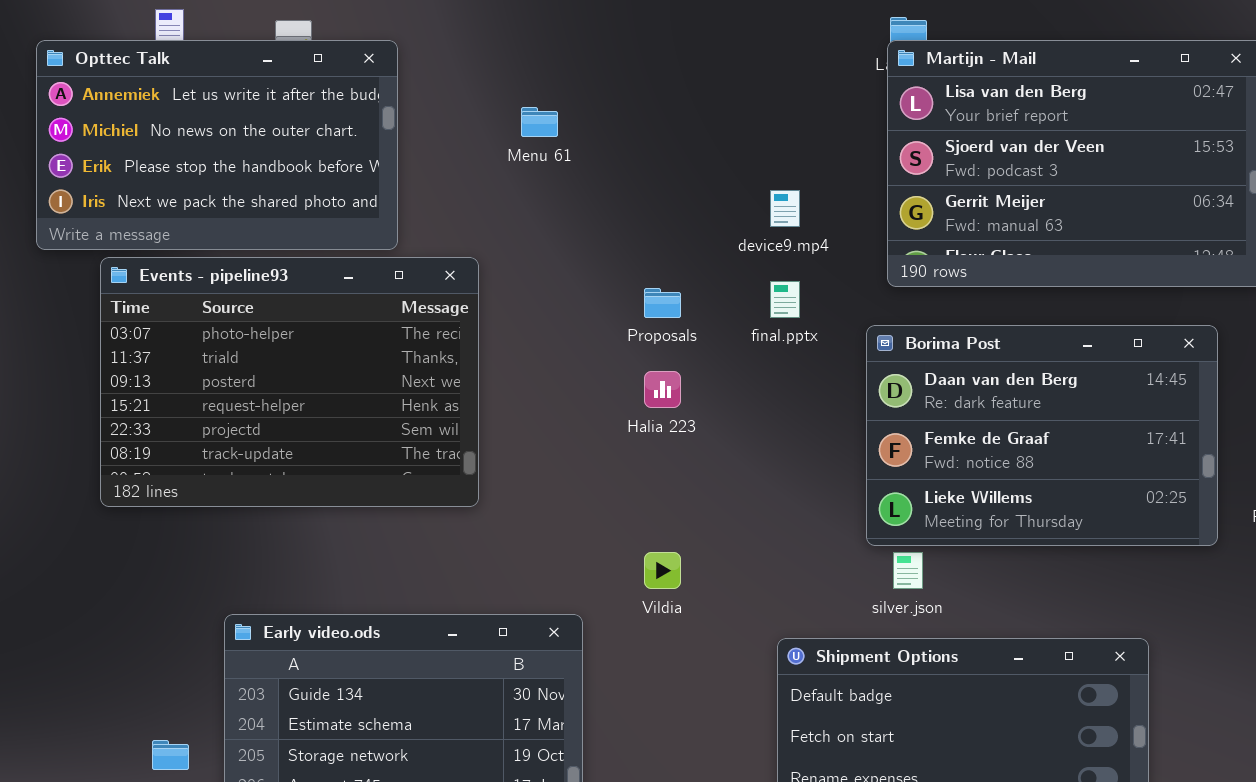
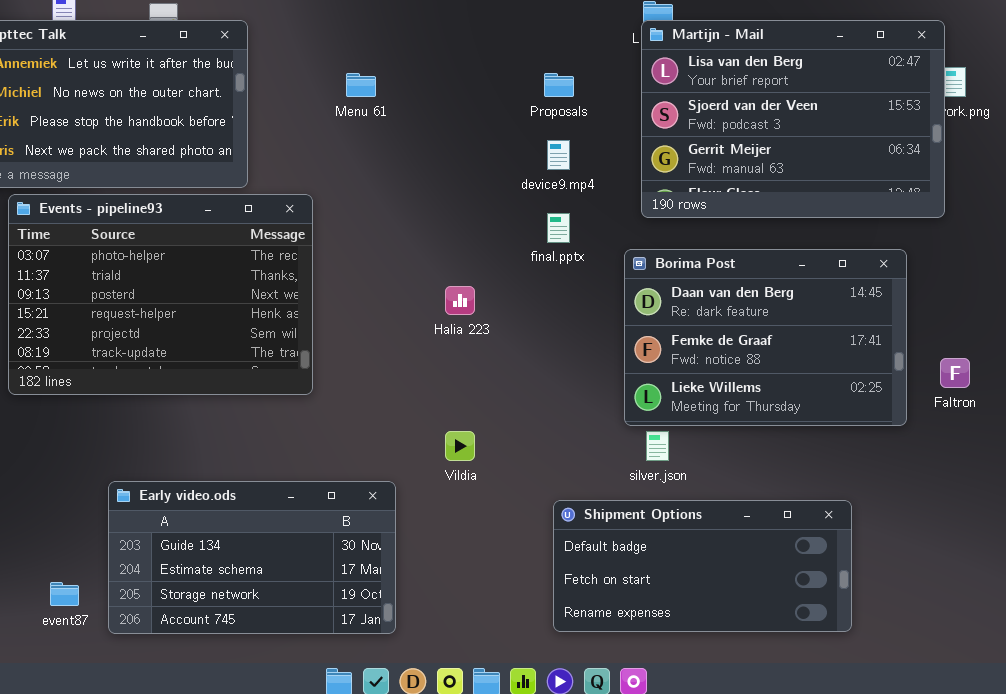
Proposals: [644,288,681,318] -> [544,73,574,97], moved

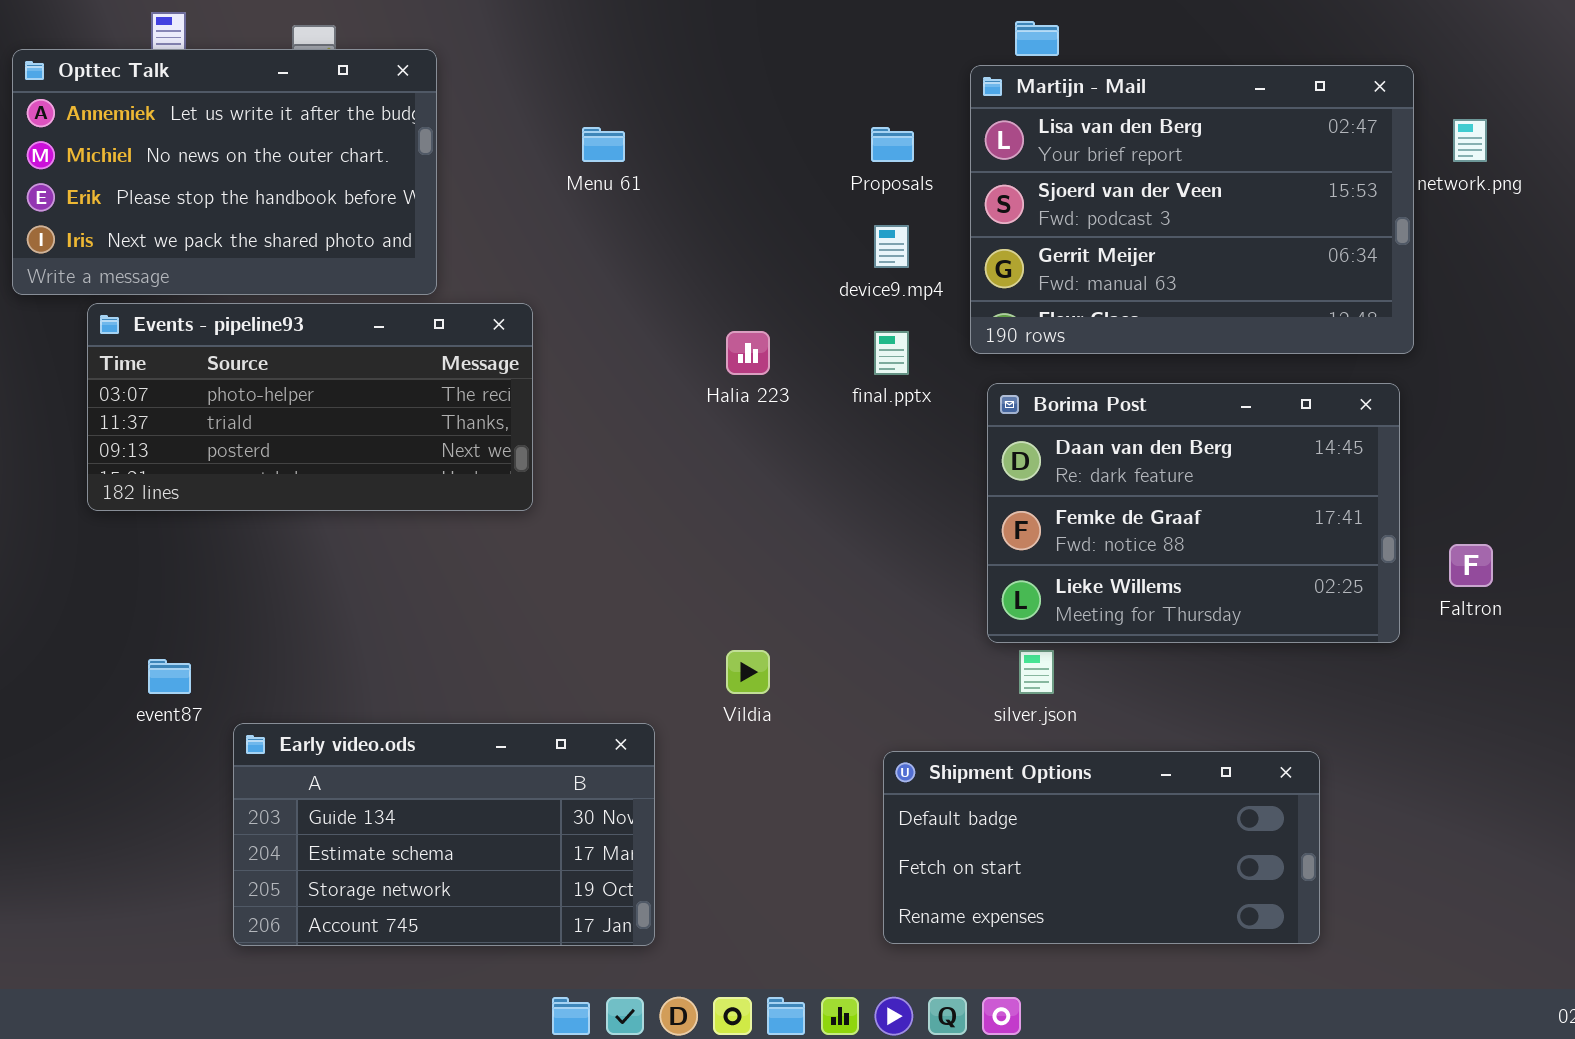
Martijn - Mail: [641,20,945,218] -> [970,65,1414,354], moved
Events - pipeline93: [8,194,313,395] -> [87,303,533,511], resized
Halia 223: [445,286,475,315] -> [726,331,770,375], moved
event87: [50,582,79,606] -> [148,659,191,694], moved

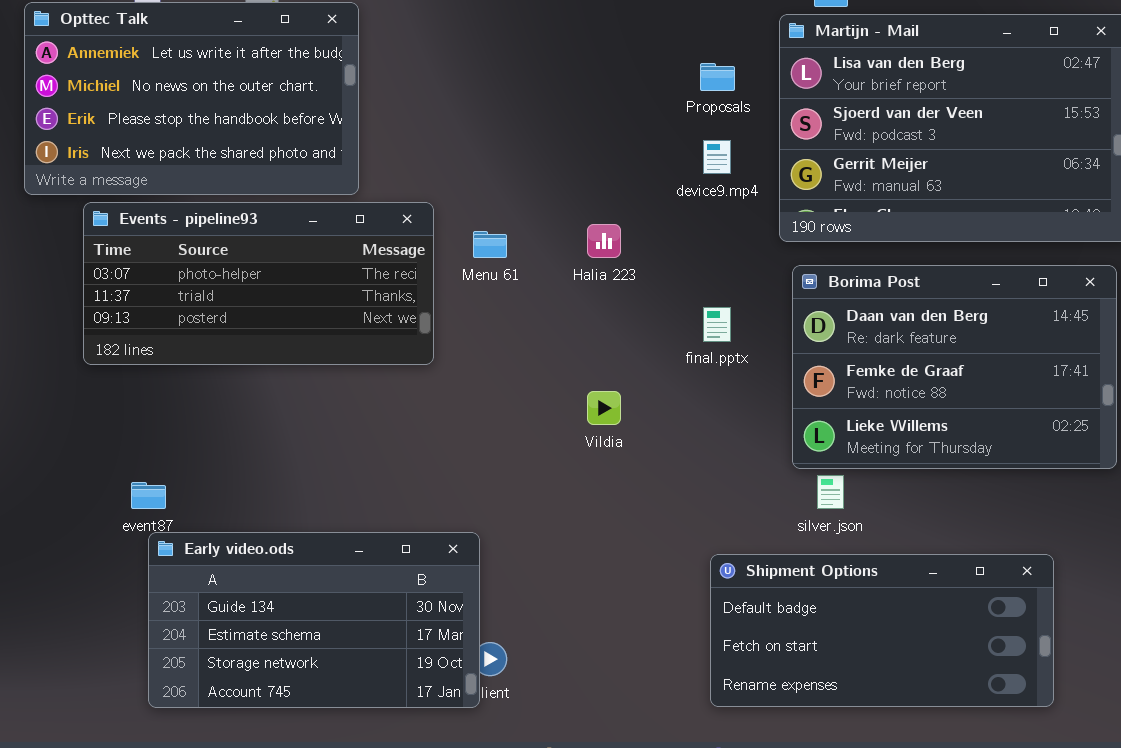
Menu 61: [582,127,625,162] -> [473,231,507,258], moved
final.pptx: [874,331,909,375] -> [703,307,731,342], moved
Vildia: [726,650,770,694] -> [587,391,621,425], moved
Early video.ods: [233,723,655,946] -> [148,532,480,708], moved

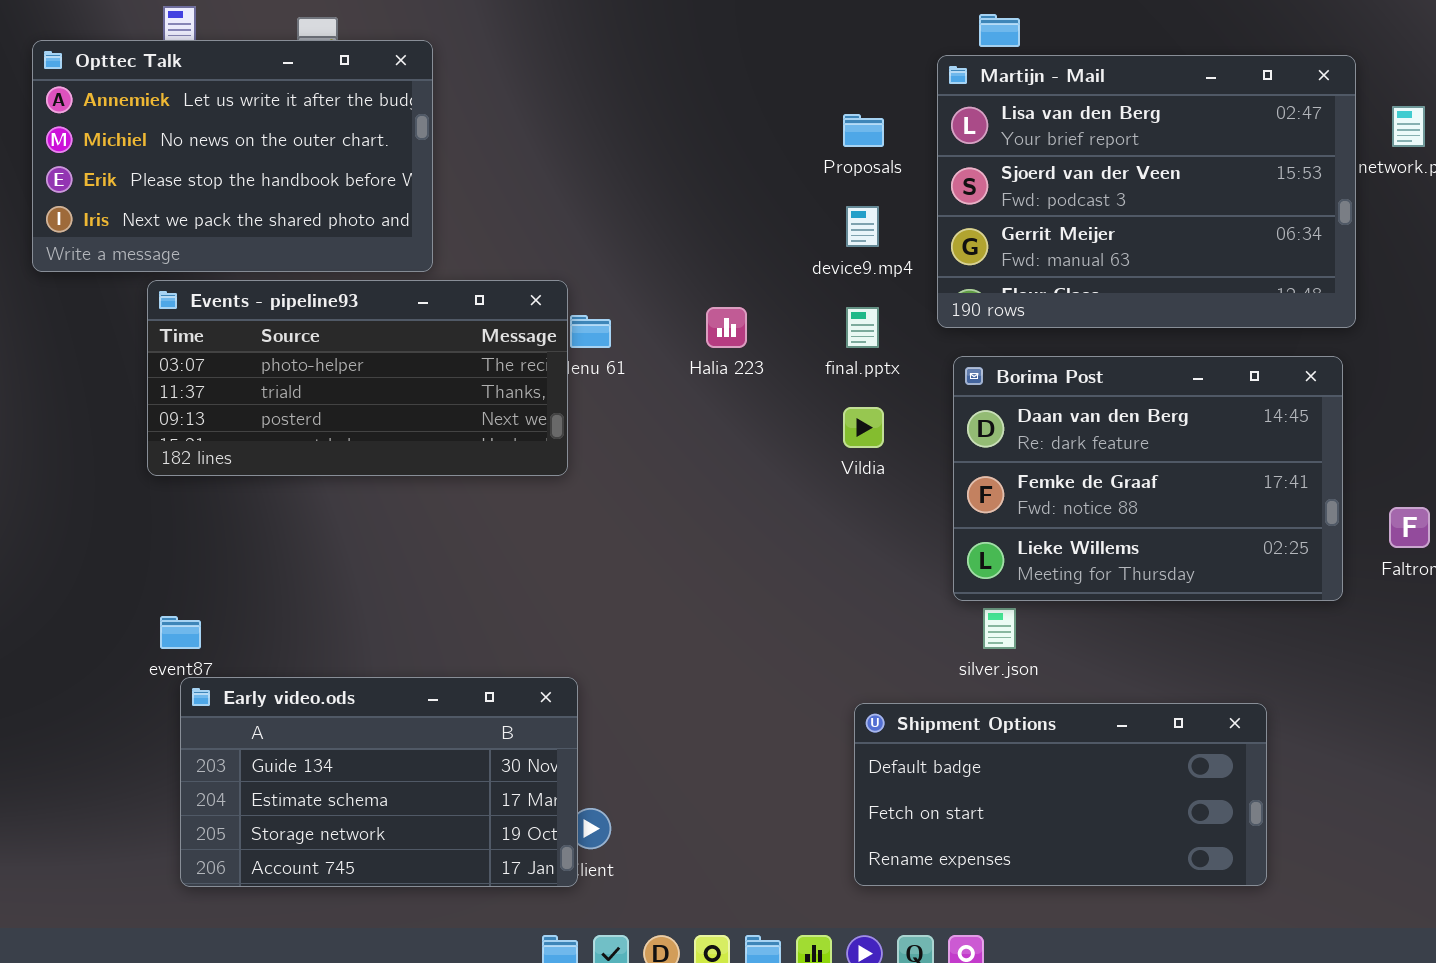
Events - pipeline93: [83,202,434,365] -> [147,280,568,476], moved
final.pptx: [703,307,731,342] -> [846,307,879,348], moved
Vildia: [587,391,621,425] -> [843,407,884,448], moved

